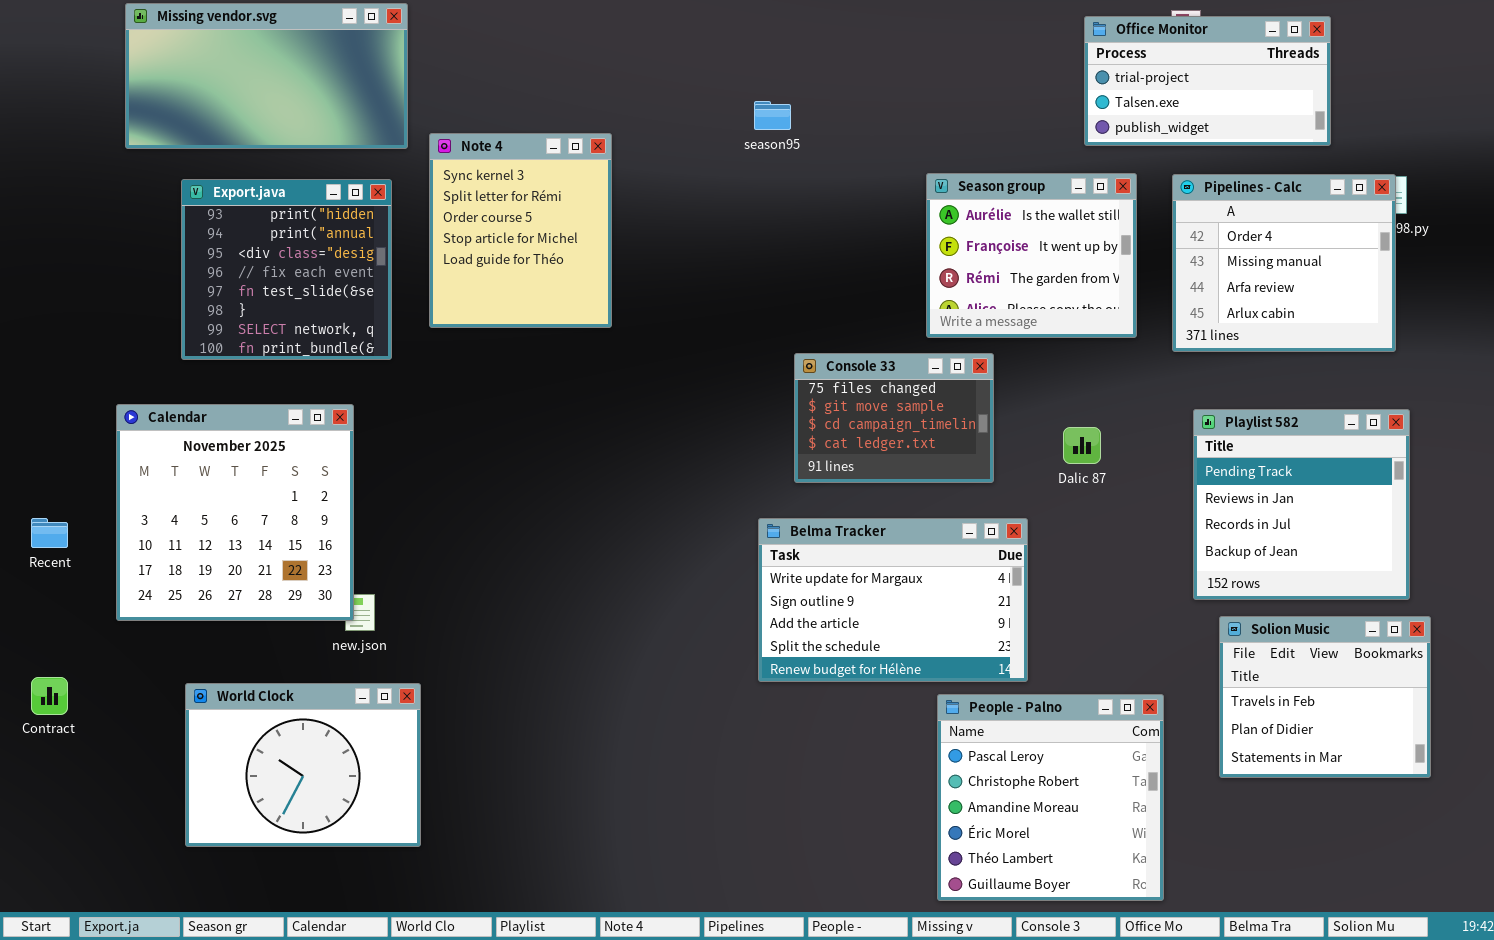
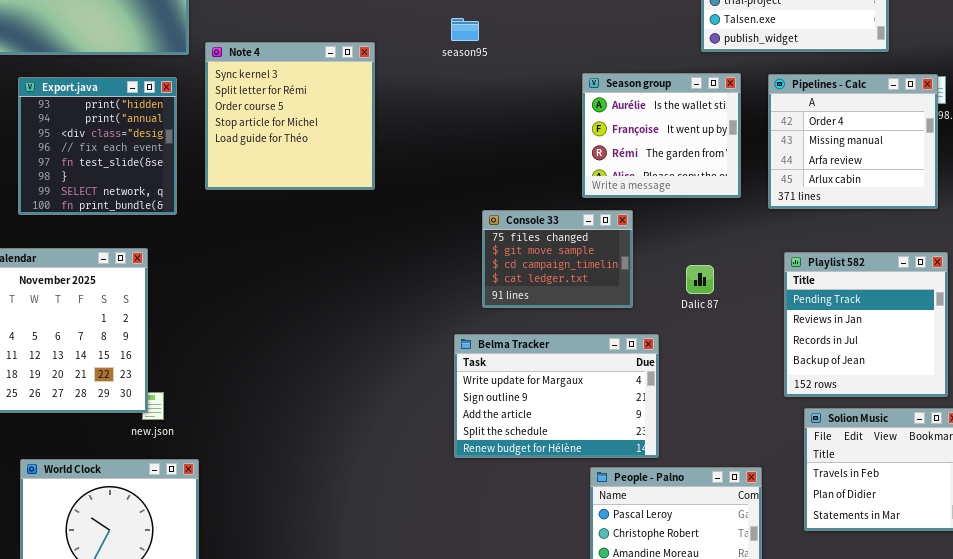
Note 4: [429,133,612,328] -> [205,42,375,190], resized

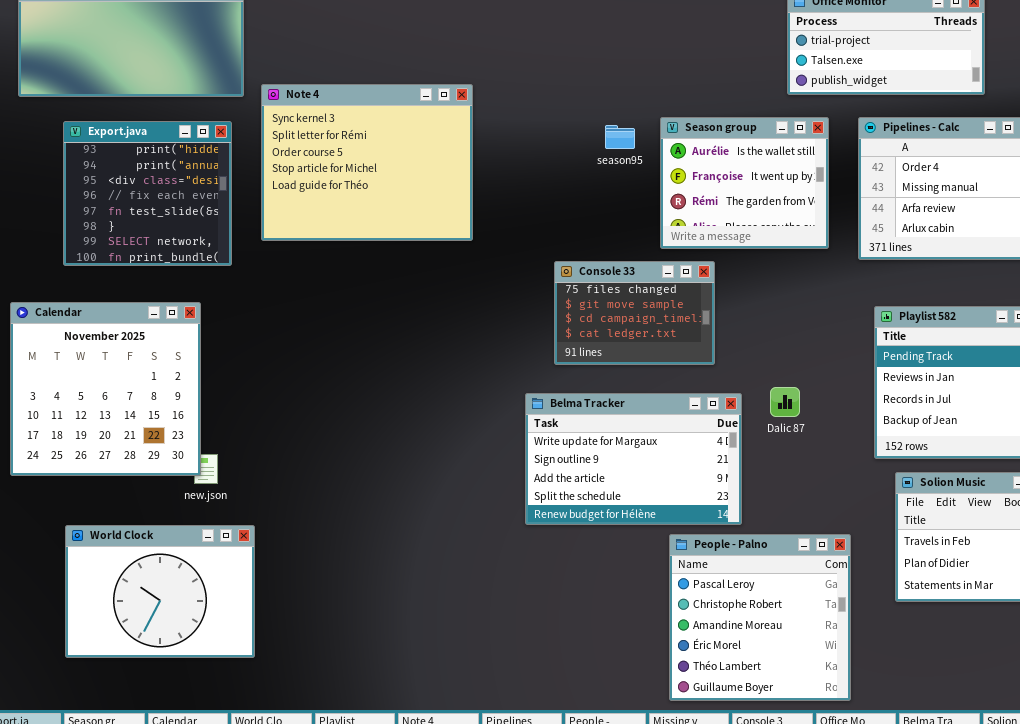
season95: [451,18,479,41] -> [605,125,635,149], moved
Note 4: [205,42,375,190] -> [261,84,473,241], resized
Dalic 87: [686,265,714,294] -> [770,387,800,417], moved

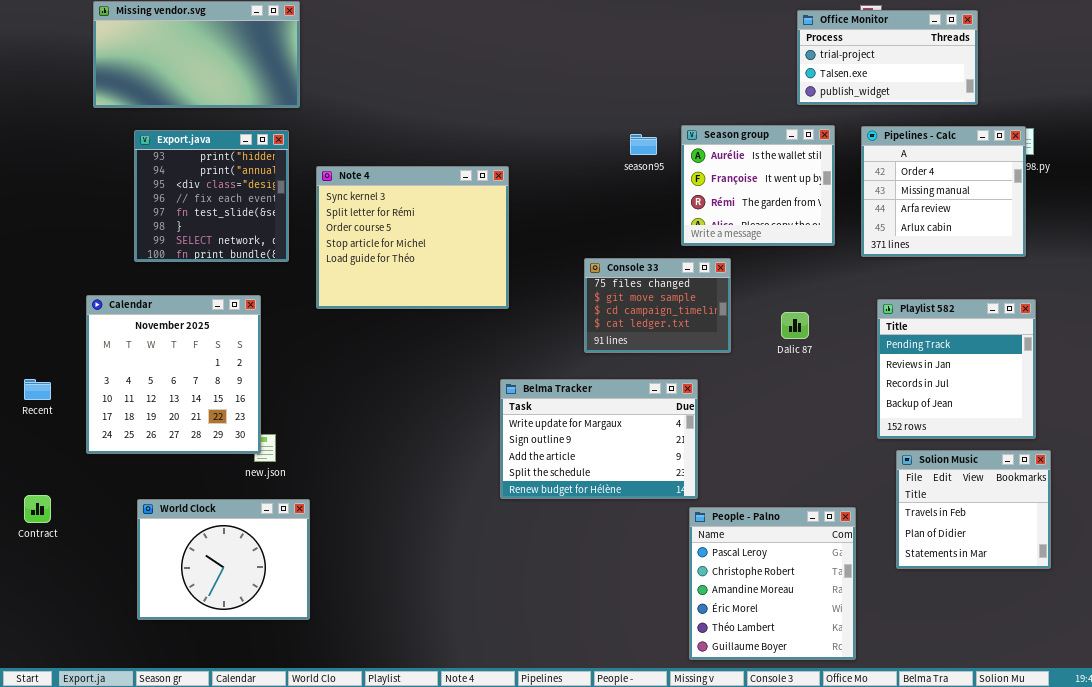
Note 4: [261,84,473,241] -> [316,166,509,309], moved
Dalic 87: [770,387,800,417] -> [781,312,809,339], moved
Belma Tracker: [525,393,742,525] -> [500,379,698,499], moved

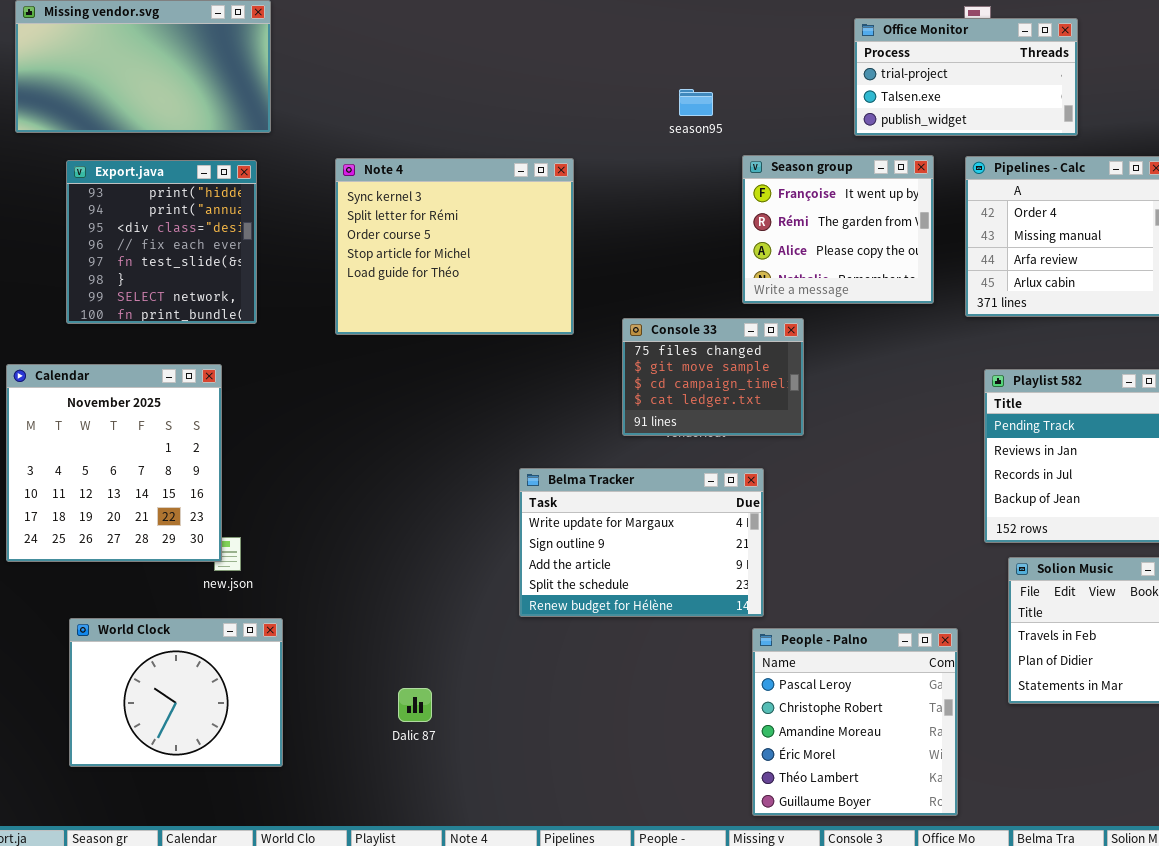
Office Monitor: [797,10,978,105] -> [854,18,1078,136], moved
Season group: [681,125,835,246] -> [742,155,934,304], scrolled down 1 row
season95: [630,134,657,155] -> [679,89,713,116], moved
Note 4: [316,166,509,309] -> [335,158,574,335], moved
Dalic 87: [781,312,809,339] -> [398,688,432,722], moved

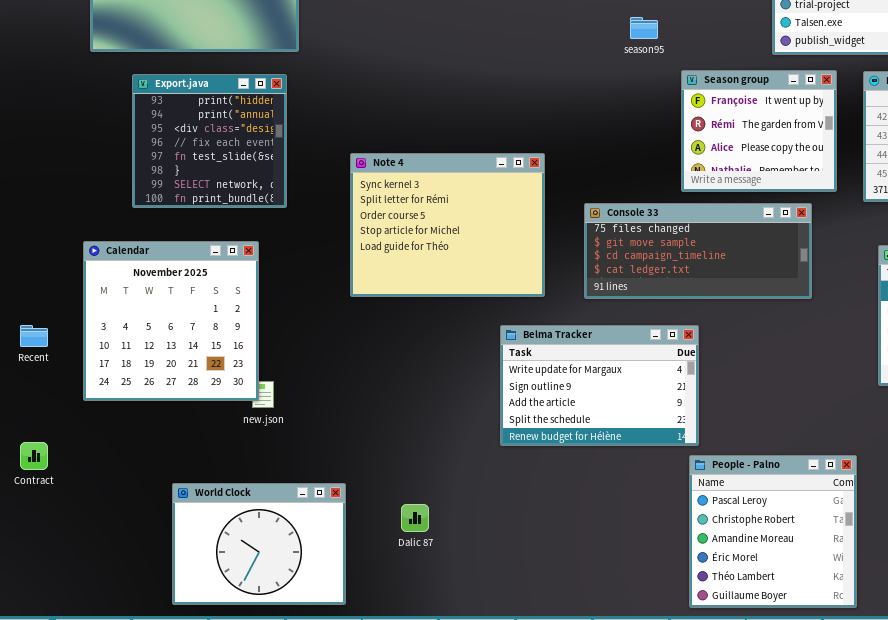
Note 4: [335,158,574,335] -> [350,153,545,297], moved
Console 33: [622,318,804,436] -> [584,203,812,299], resized
World Clock: [69,618,283,767] -> [172,483,346,605], moved

